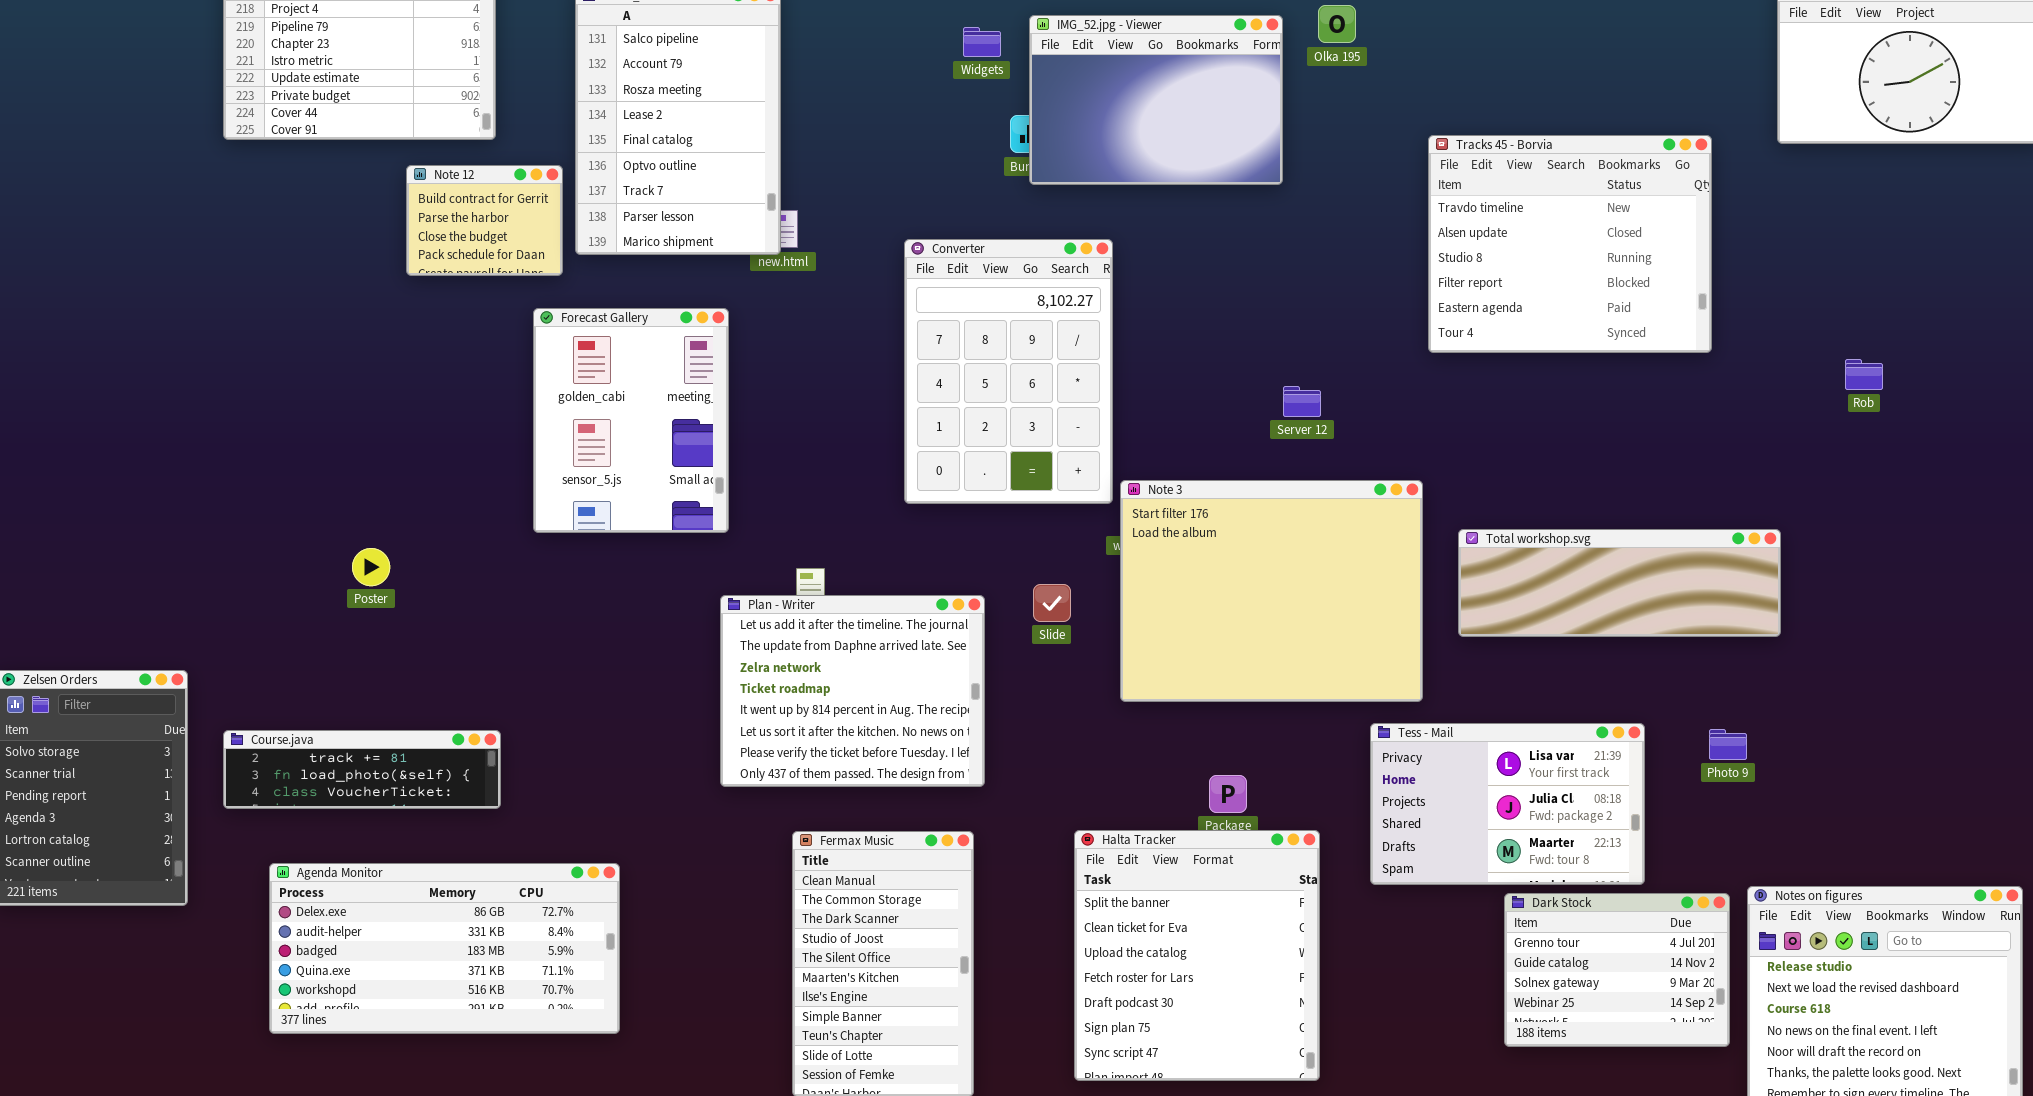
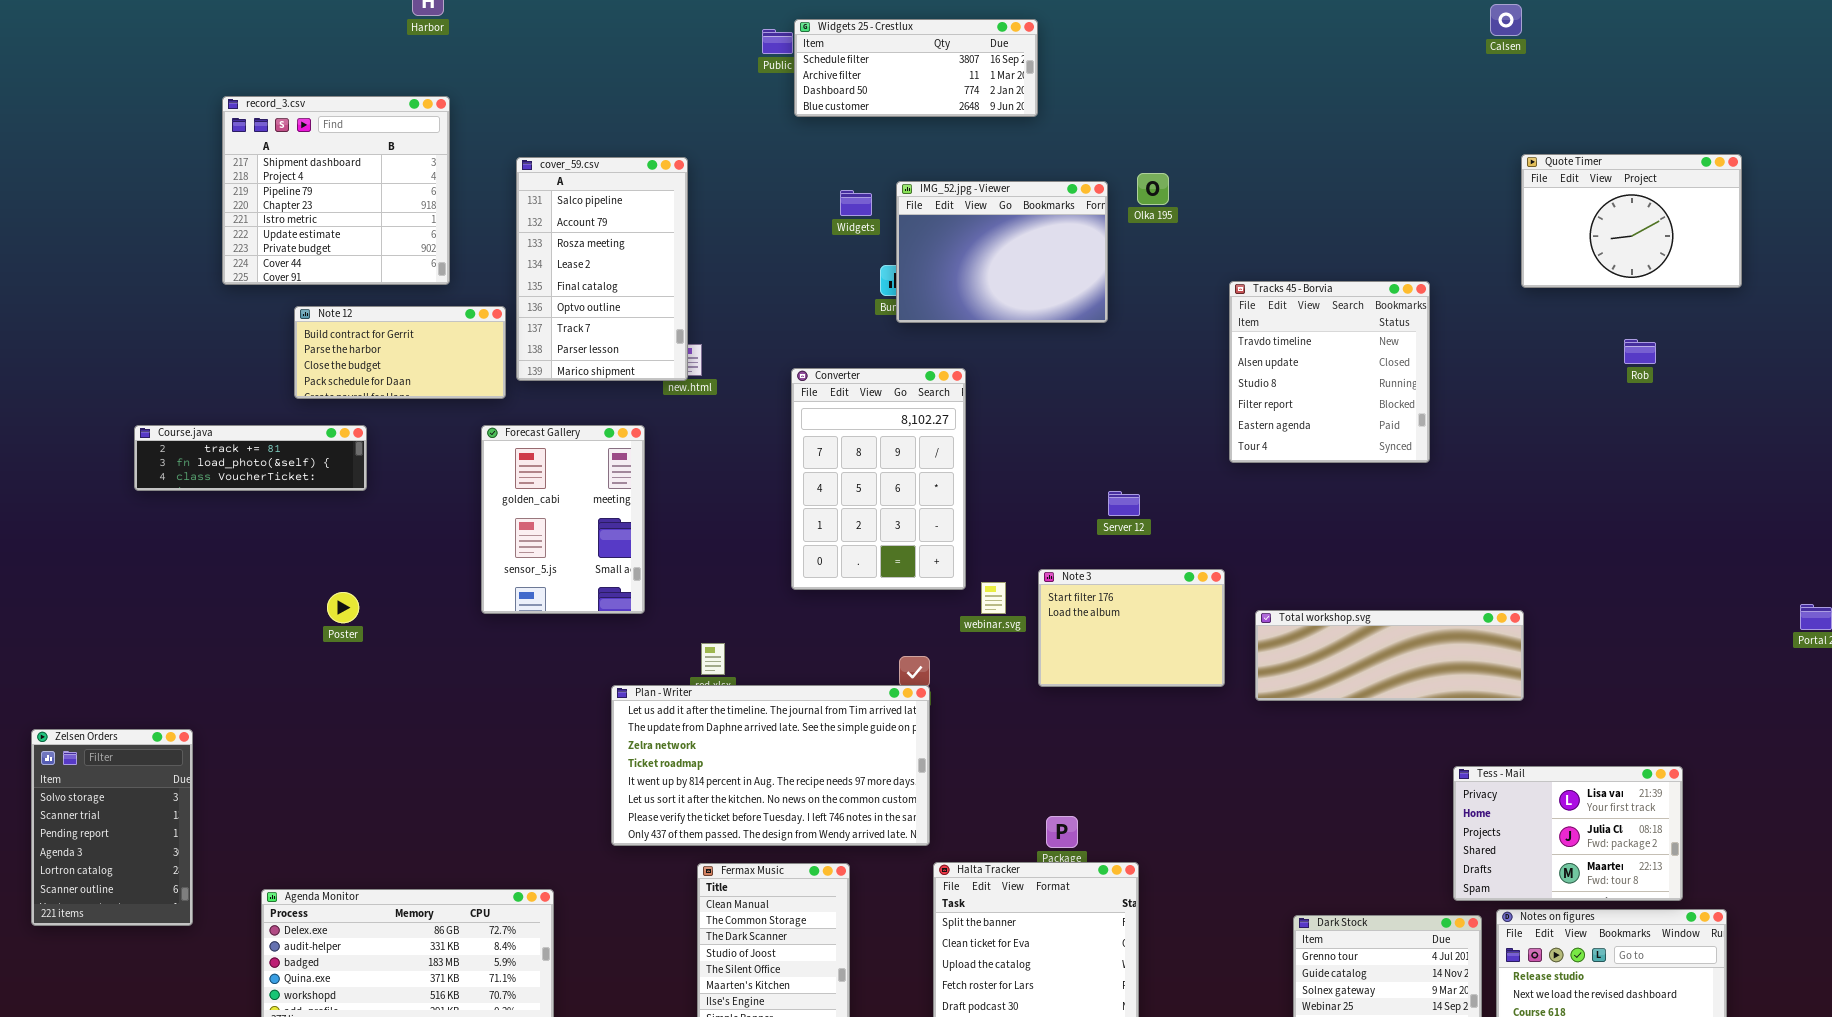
Tracks 45 - Borvia: [1428,135,1712,353] -> [1229,281,1430,463], resized
Note 12: [406,165,563,276] -> [294,306,506,399], resized
Rob: [1845,359,1883,390] -> [1624,339,1656,364], moved
Note 3: [1120,480,1423,702] -> [1038,569,1225,687], resized
Poster: [352,548,390,586] -> [327,592,359,623], moved
Plan - Writer: [720,595,985,787] -> [611,685,930,846], moved, resized
Tess - Mail: [1370,723,1645,885] -> [1453,766,1683,901], moved
Course.java: [223,730,501,809] -> [134,425,367,491], moved

